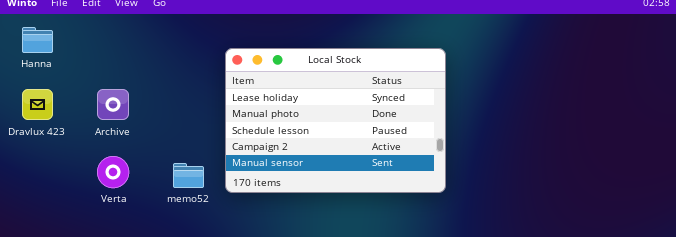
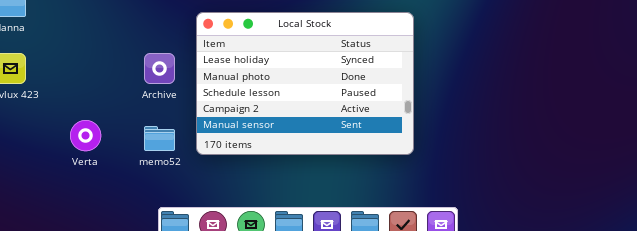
Archive: [97,89,129,120] -> [144,53,175,84], moved

